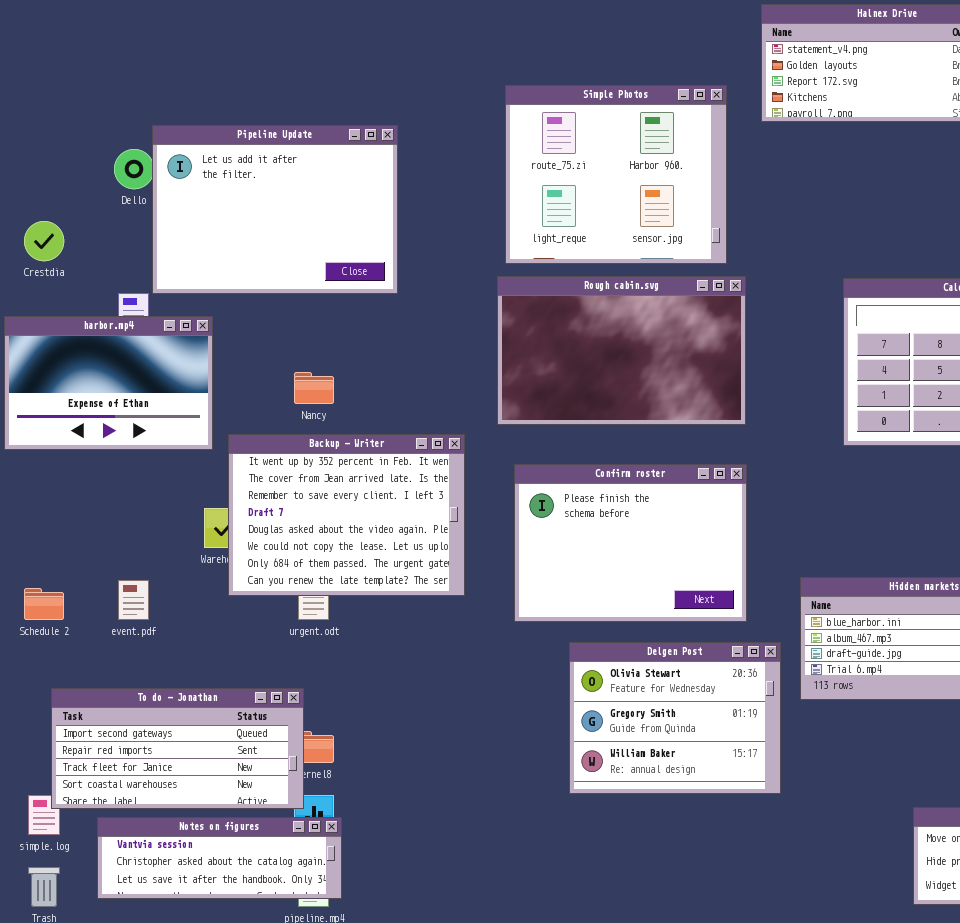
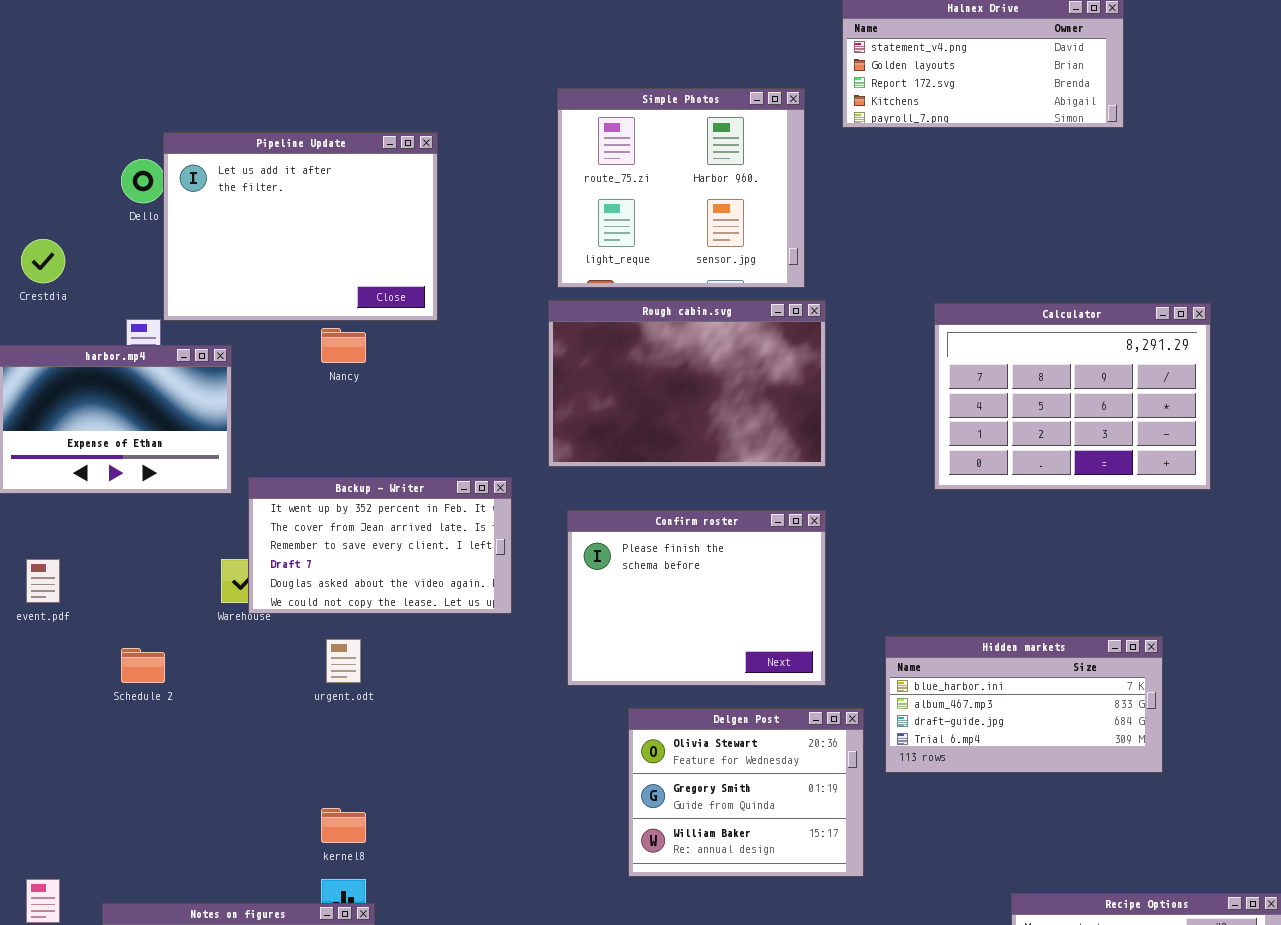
Nancy: [294,372,334,404] -> [321,328,366,363], moved
Backup - Writer: [228,434,465,596] -> [248,477,512,614], resized
event.pdf: [118,580,149,620] -> [26,559,60,603], moved
Schedule 2: [24,588,64,620] -> [121,648,165,683], moved
To do - Jonathan: [51,688,304,809] -> none, closed

